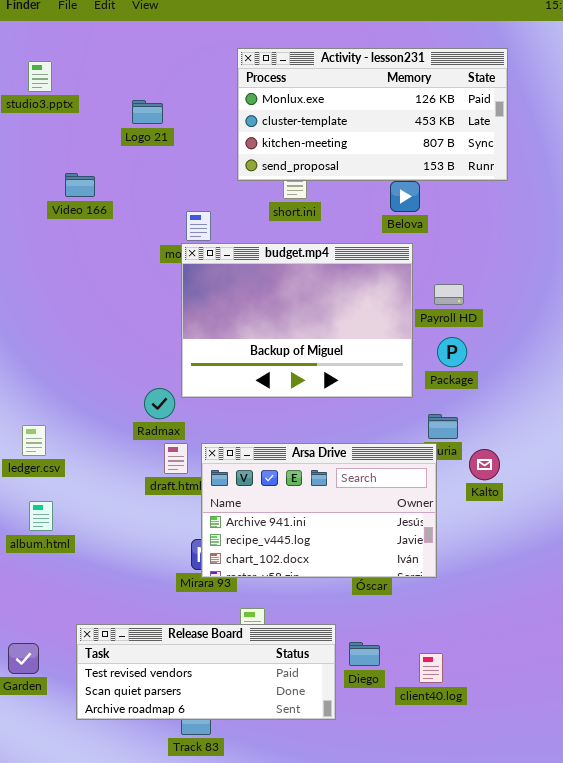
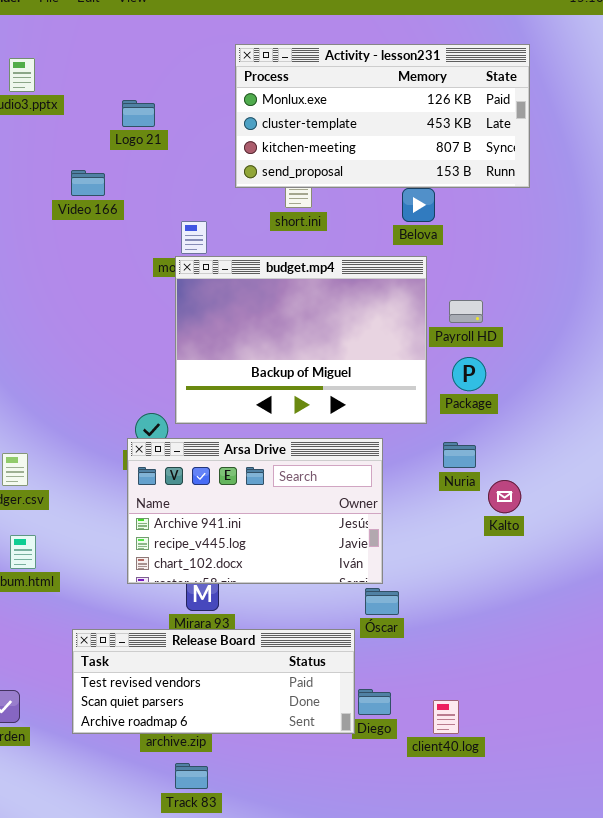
Video 166: [65,173,95,197] -> [71,170,105,196], moved
Arsa Drive: [201,443,437,578] -> [127,438,383,584], moved
Release Board: [76,624,336,720] -> [72,629,355,734], moved

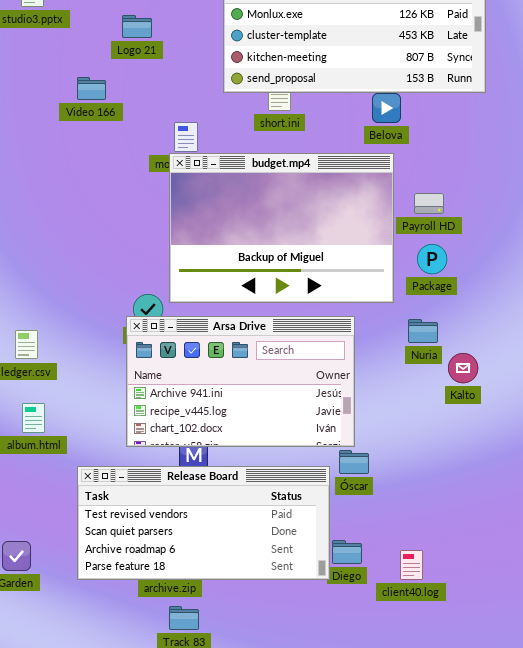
Release Board: [72,629,355,734] -> [77,466,330,580], resized

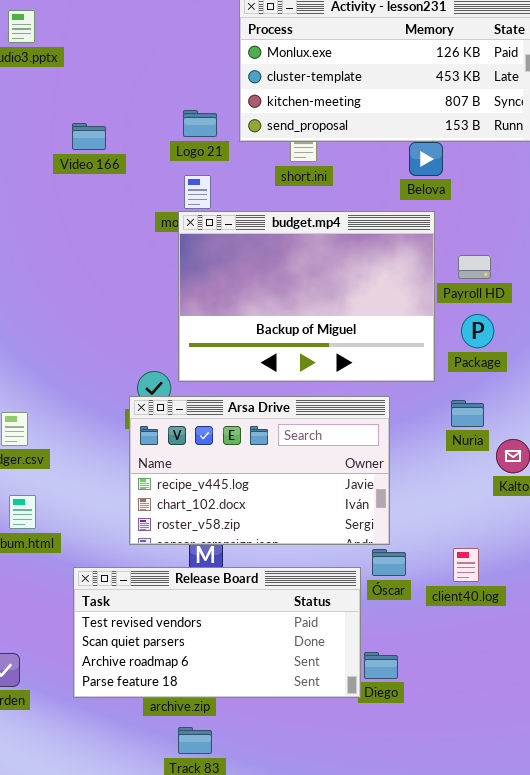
Logo 21: [122,15,152,38] -> [183,110,217,137], moved
Arsa Drive: [126,316,355,447] -> [129,396,390,545], scrolled down 1 row
client40.log: [400,550,423,580] -> [453,548,479,582], moved

